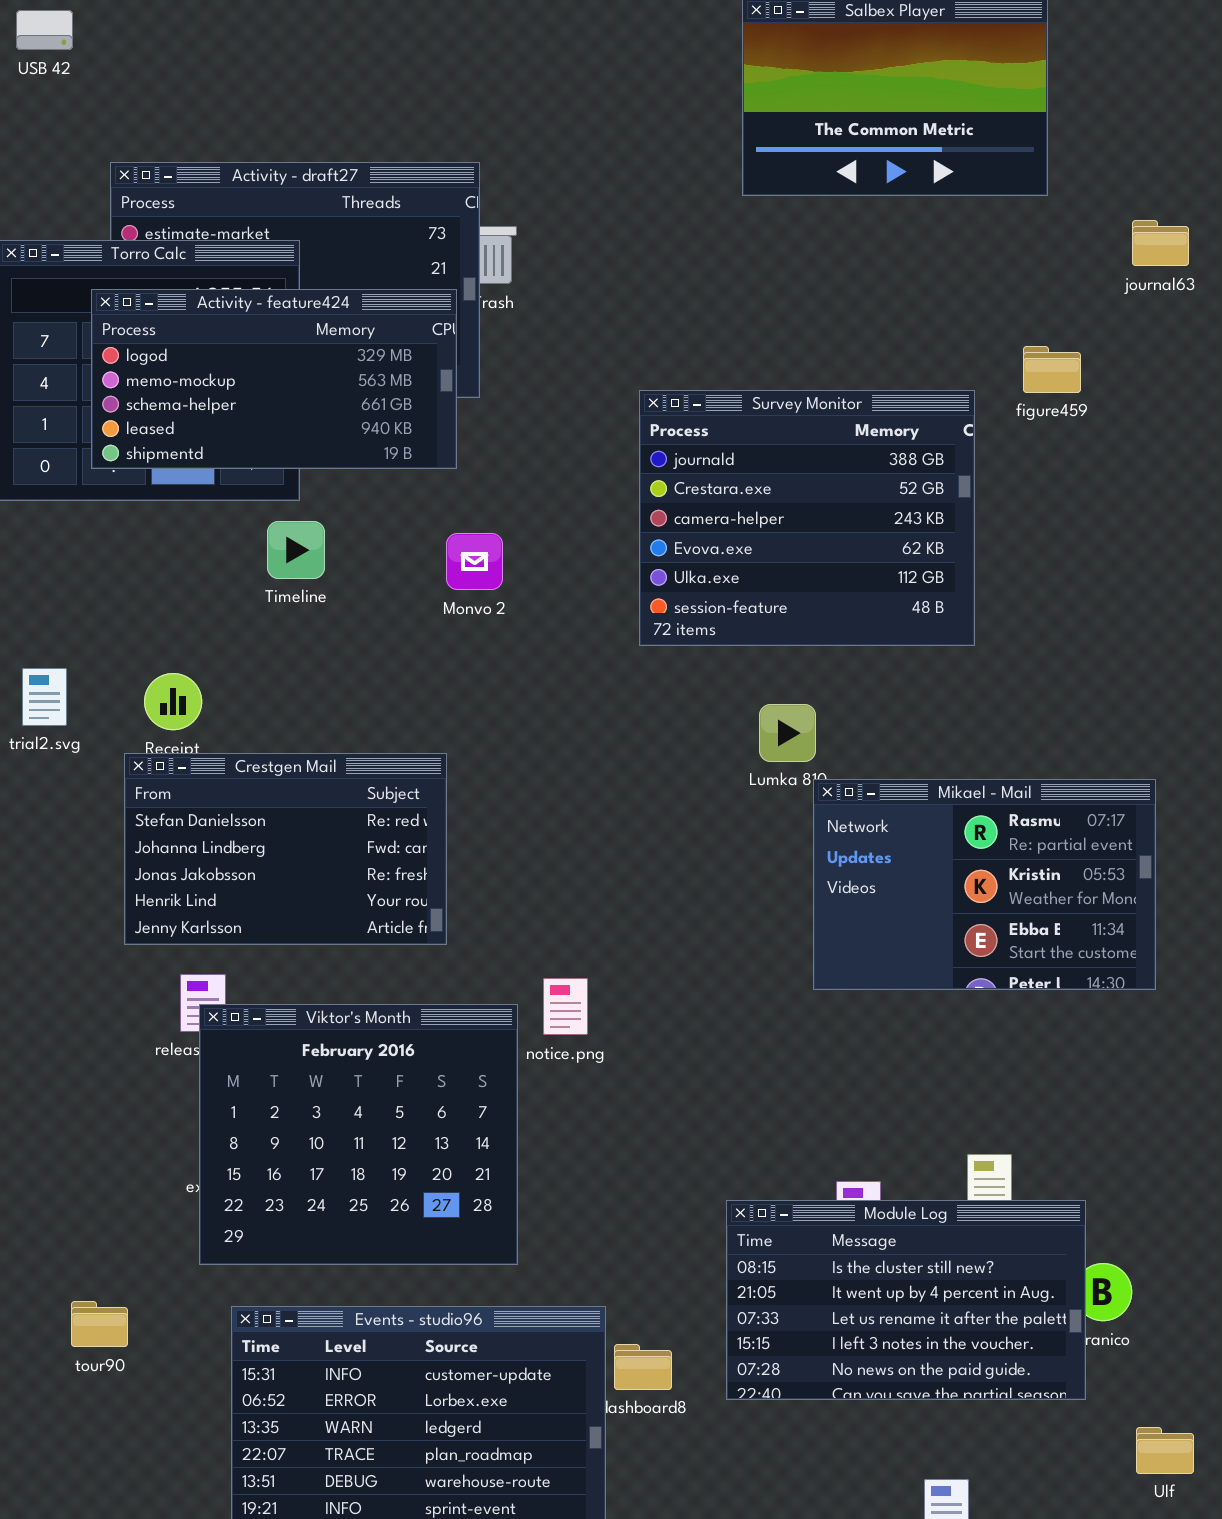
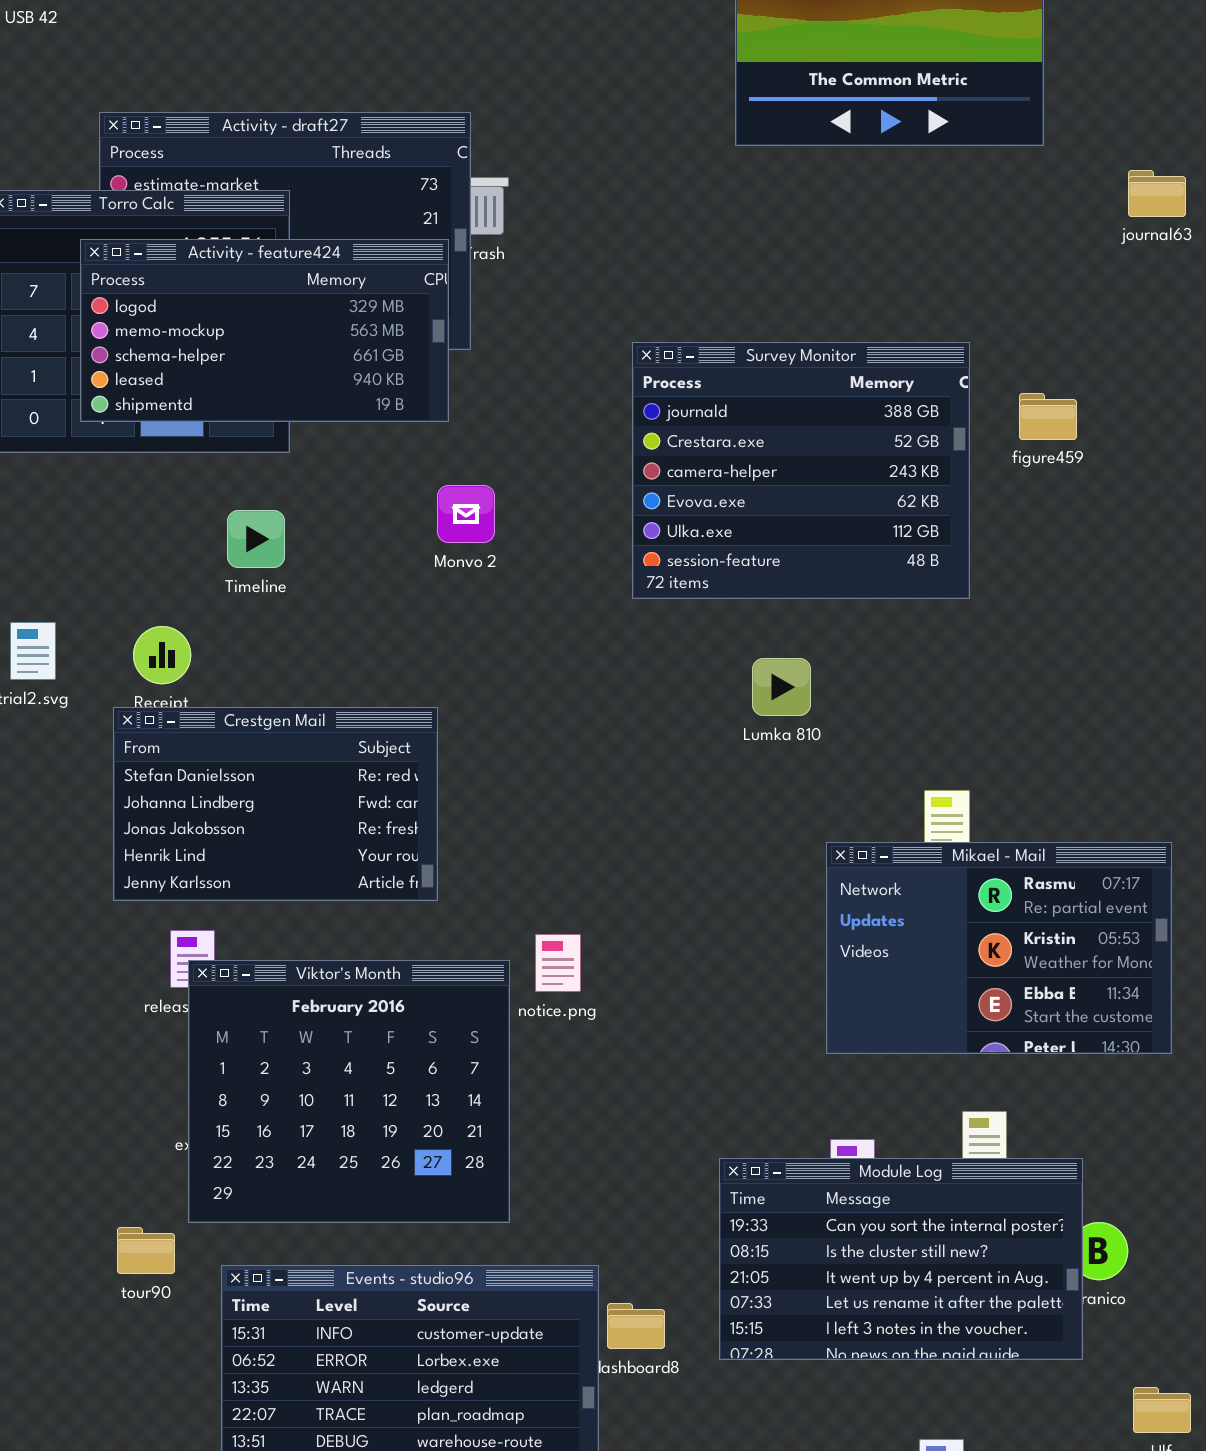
figure459: [1023,346,1081,393] -> [1019,393,1077,440], moved
Timeline: [267,521,325,579] -> [227,510,285,568], moved
Mikael - Mail: [813,779,1156,990] -> [826,842,1172,1054], moved
Module Log: [726,1200,1086,1400] -> [719,1158,1083,1360], scrolled up 1 row
tour90: [71,1301,128,1347] -> [117,1227,175,1274], moved

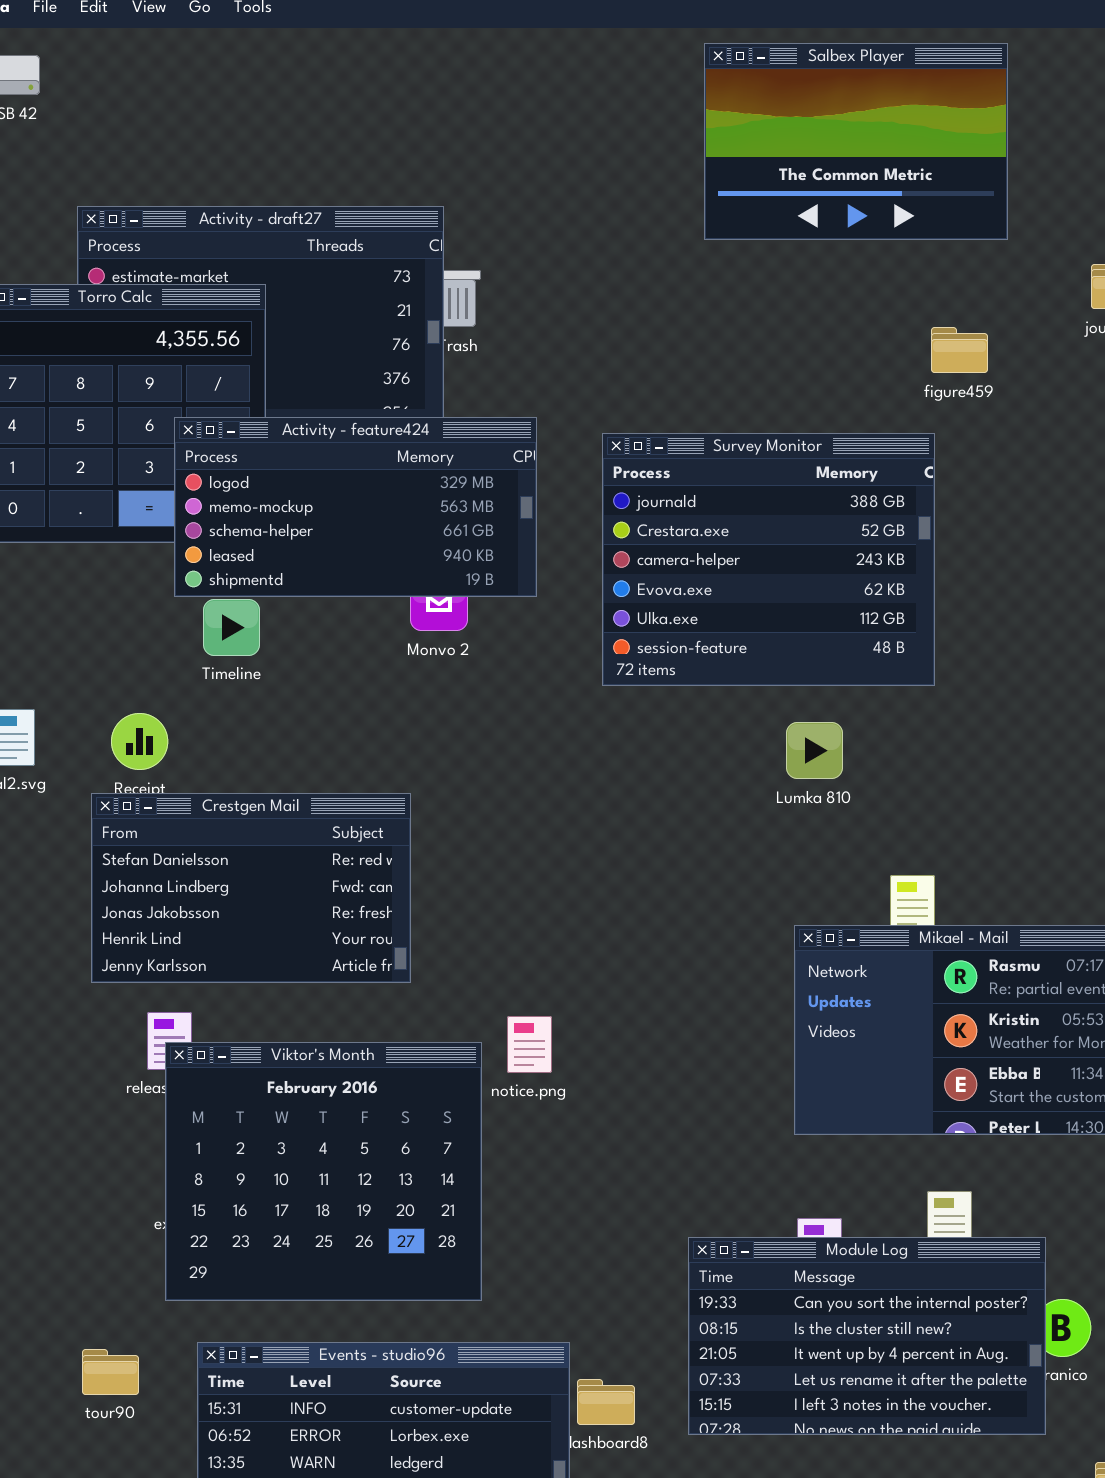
Activity - feature424: [80,239,449,422] -> [174,417,537,597], moved
figure459: [1019,393,1077,440] -> [931,327,988,373], moved
Lumka 810: [752,658,811,716] -> [786,722,843,779], moved
tour90: [117,1227,175,1274] -> [82,1349,139,1395], moved

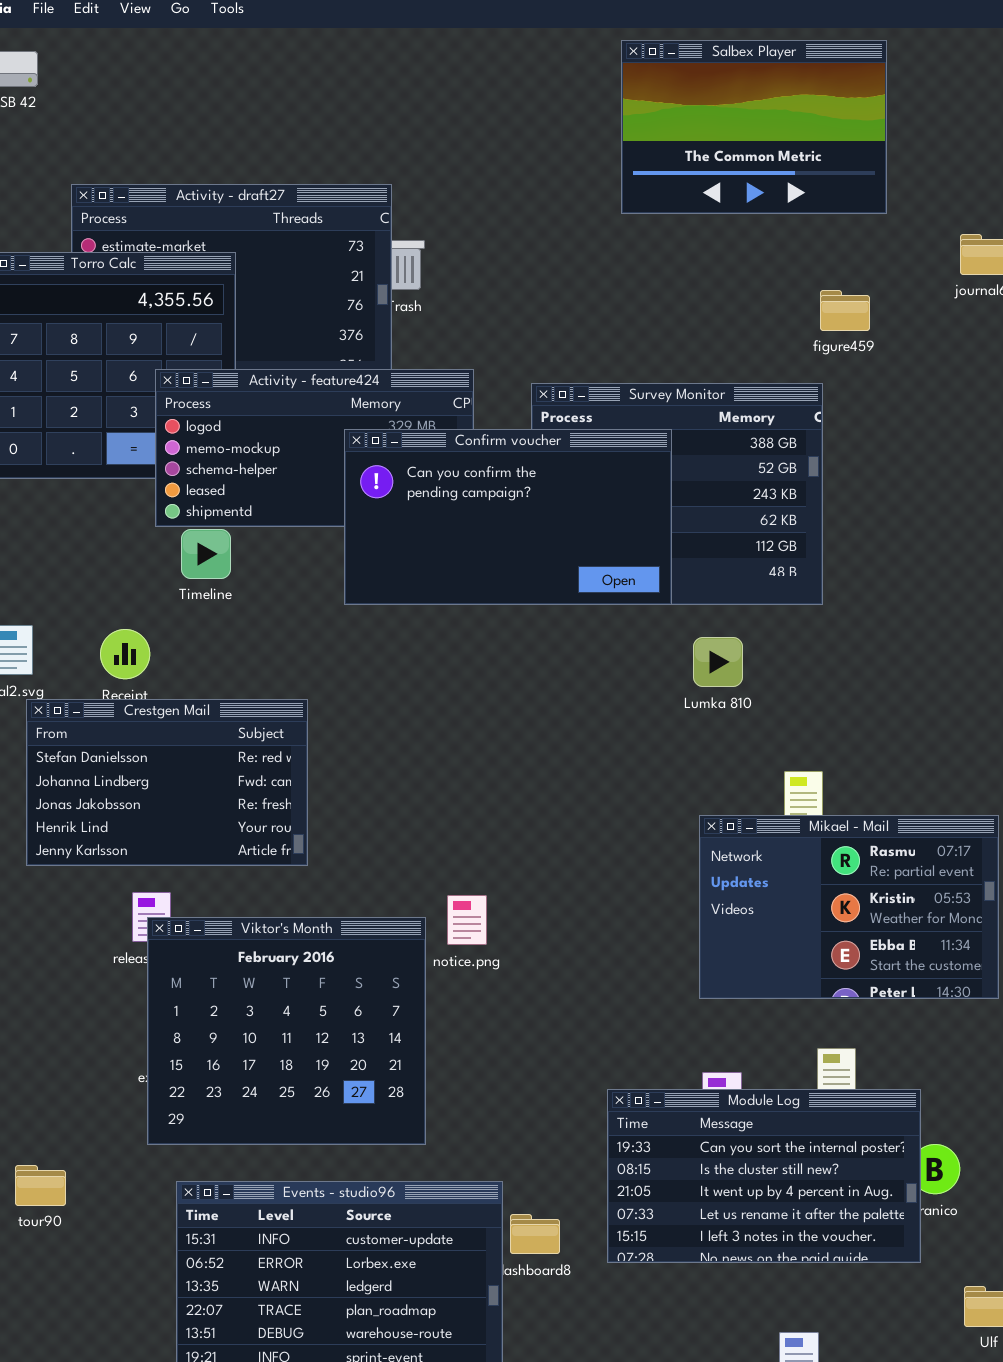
Confirm voucher: none -> [344,429,672,605], opened
Crestgen Mail: [91,793,411,983] -> [26,699,308,866], moved
tour90: [82,1349,139,1395] -> [15,1165,66,1206], moved

